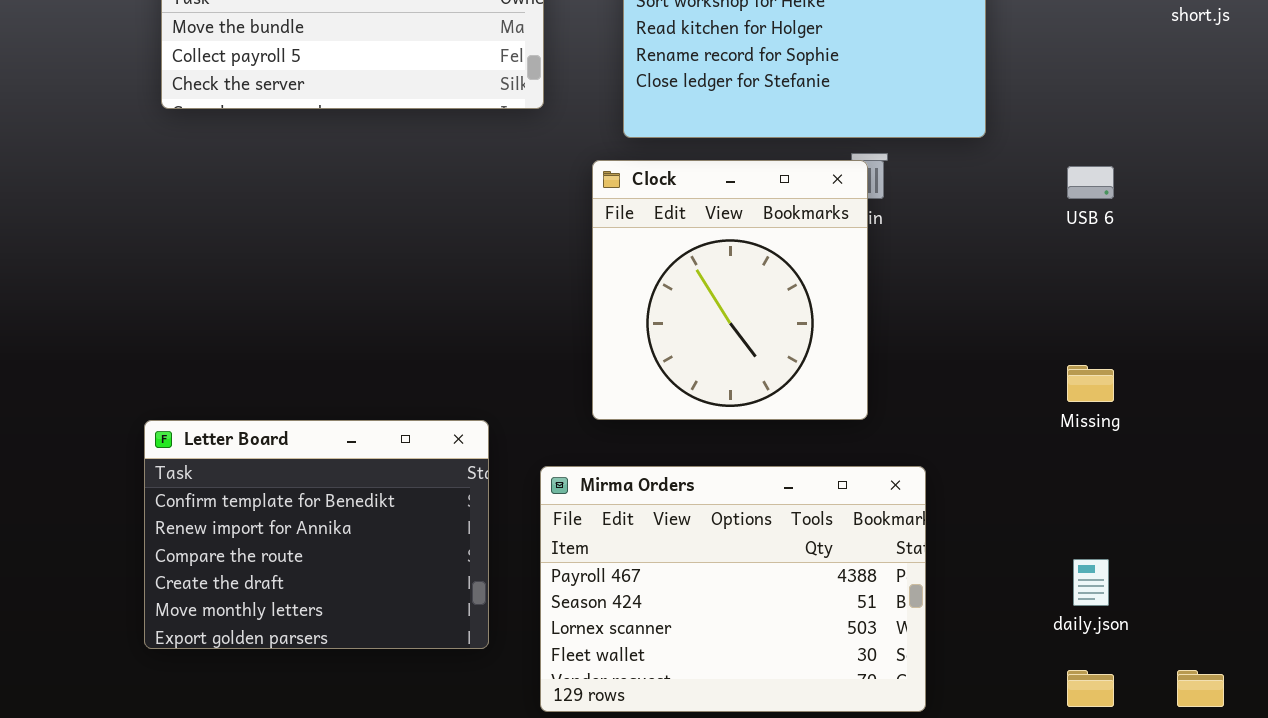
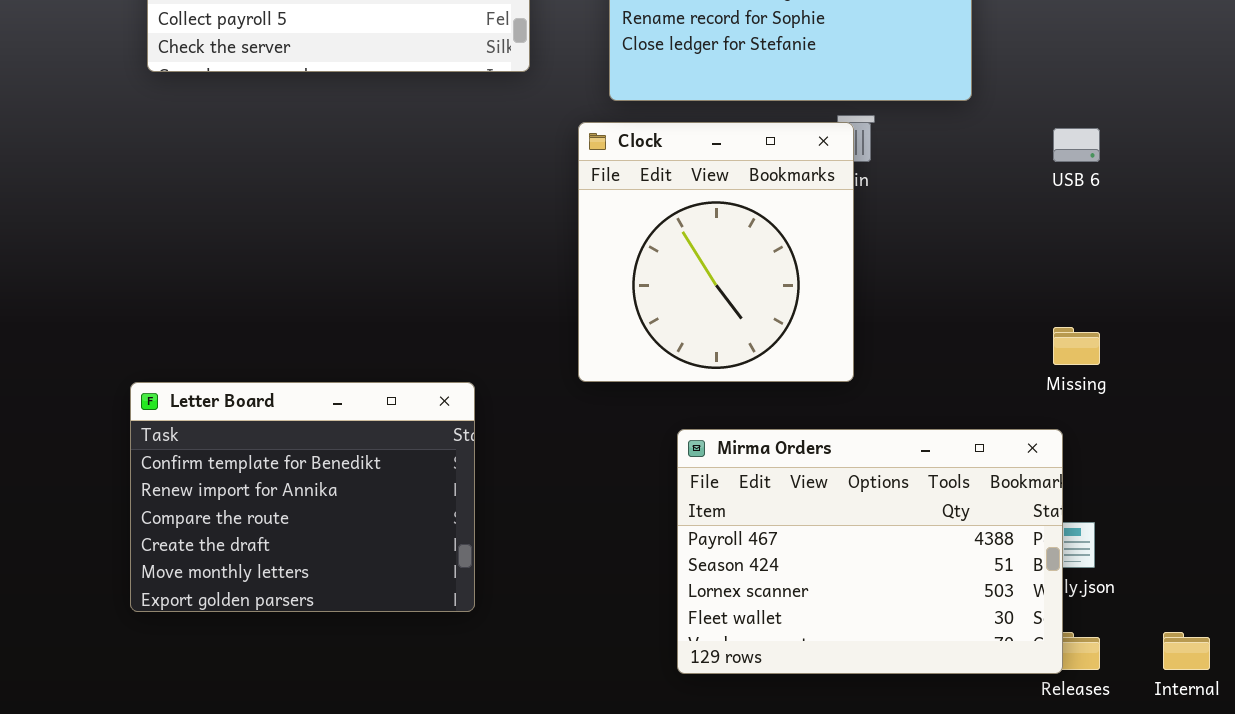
Mirma Orders: [540,466,926,712] -> [677,429,1063,674], moved

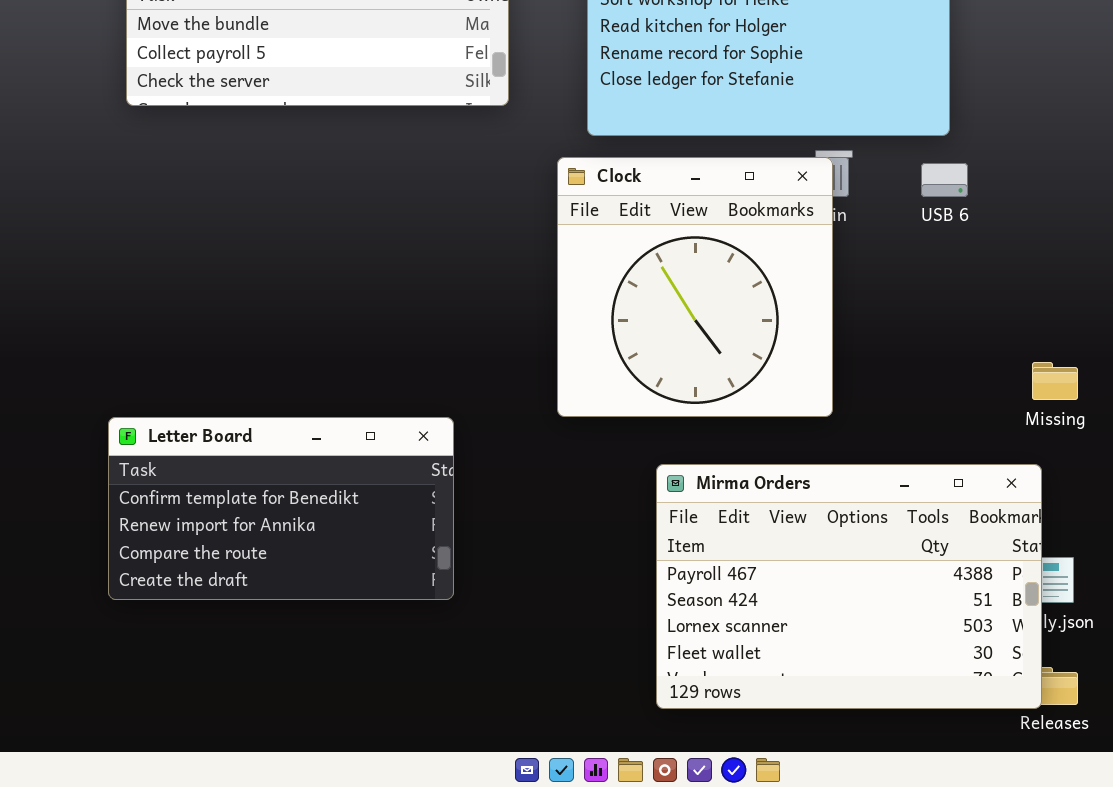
USB 6: [1053,128,1100,162] -> [921,163,968,197], moved
Letter Board: [130,382,475,612] -> [108,417,454,600], resized

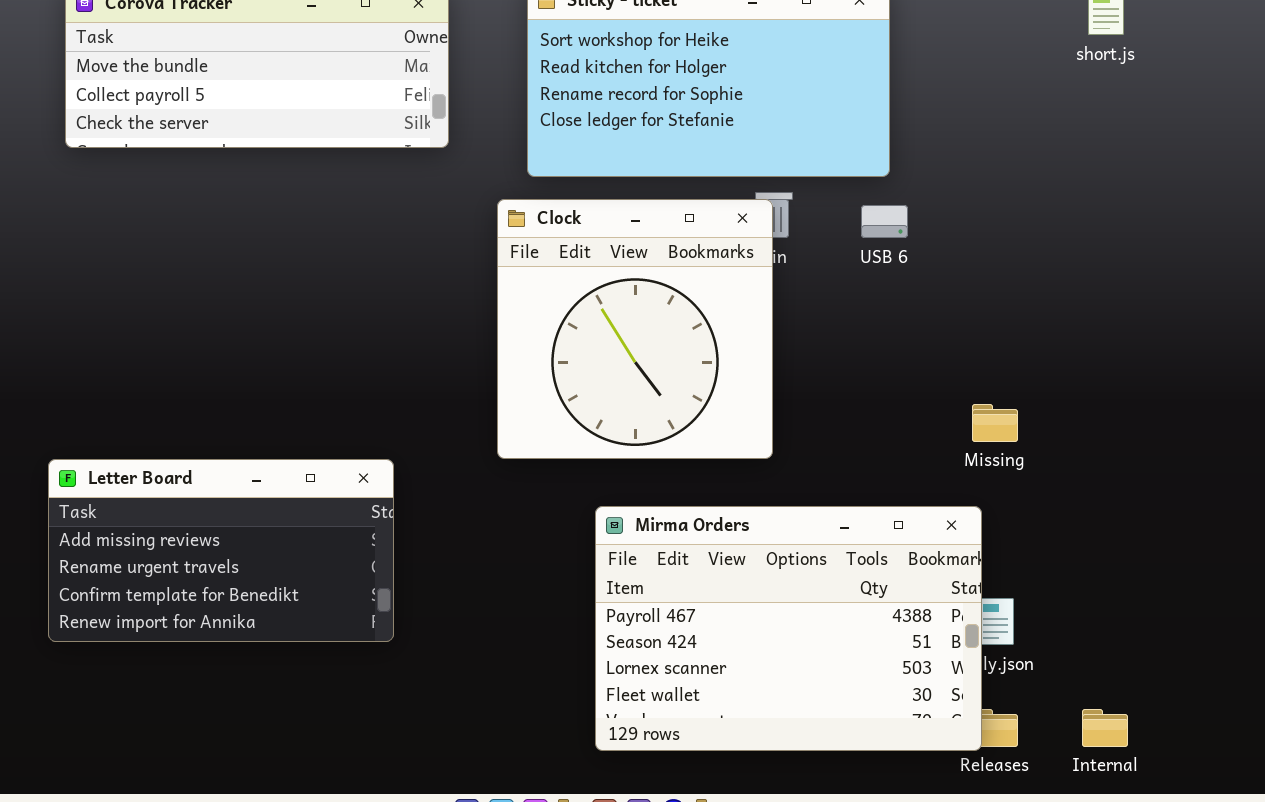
Letter Board: [108,417,454,600] -> [48,459,394,642], scrolled up 2 rows

